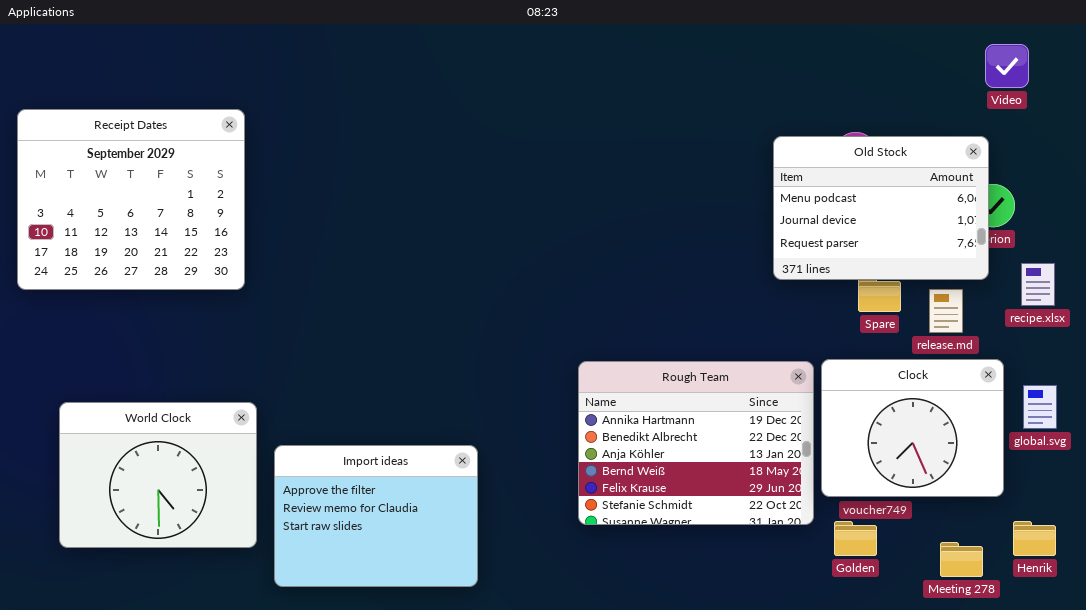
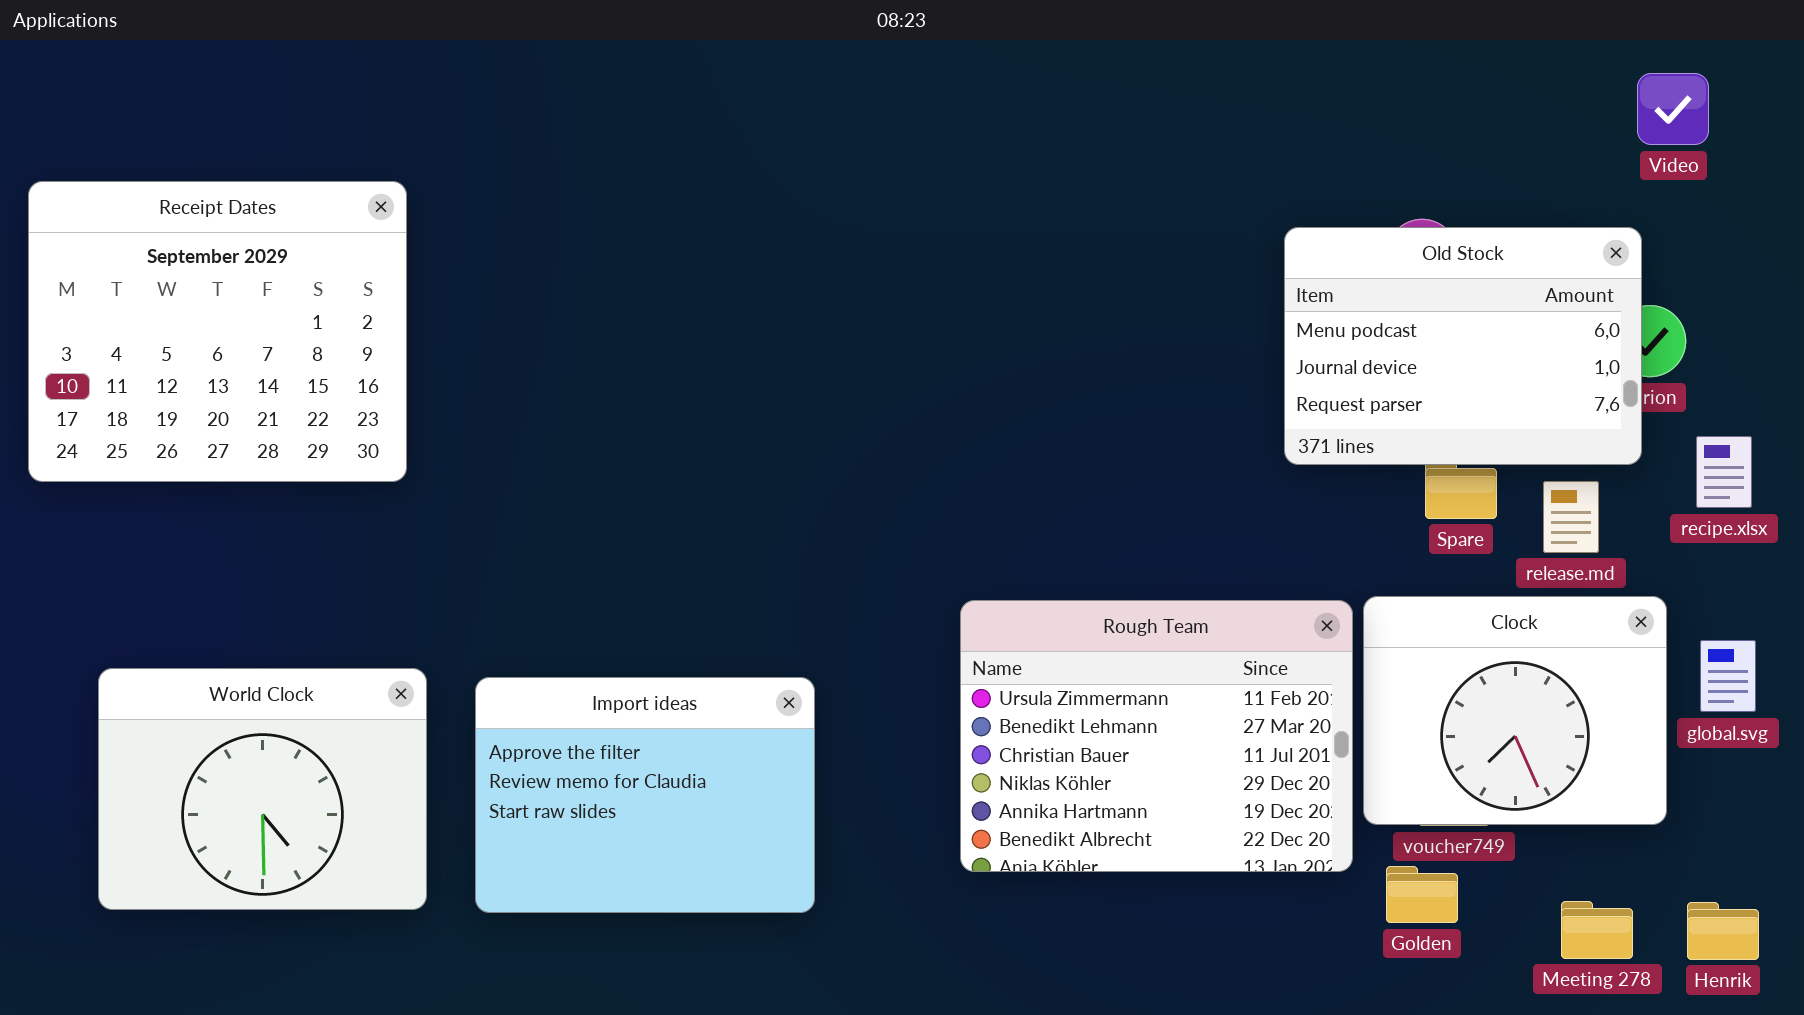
Rough Team: [578,361,814,525] -> [960,600,1353,872], scrolled up 4 rows
Import ideas: [274,445,478,587] -> [475,677,815,913], moved
Henrik: [1013,521,1056,556] -> [1687,902,1759,960], moved

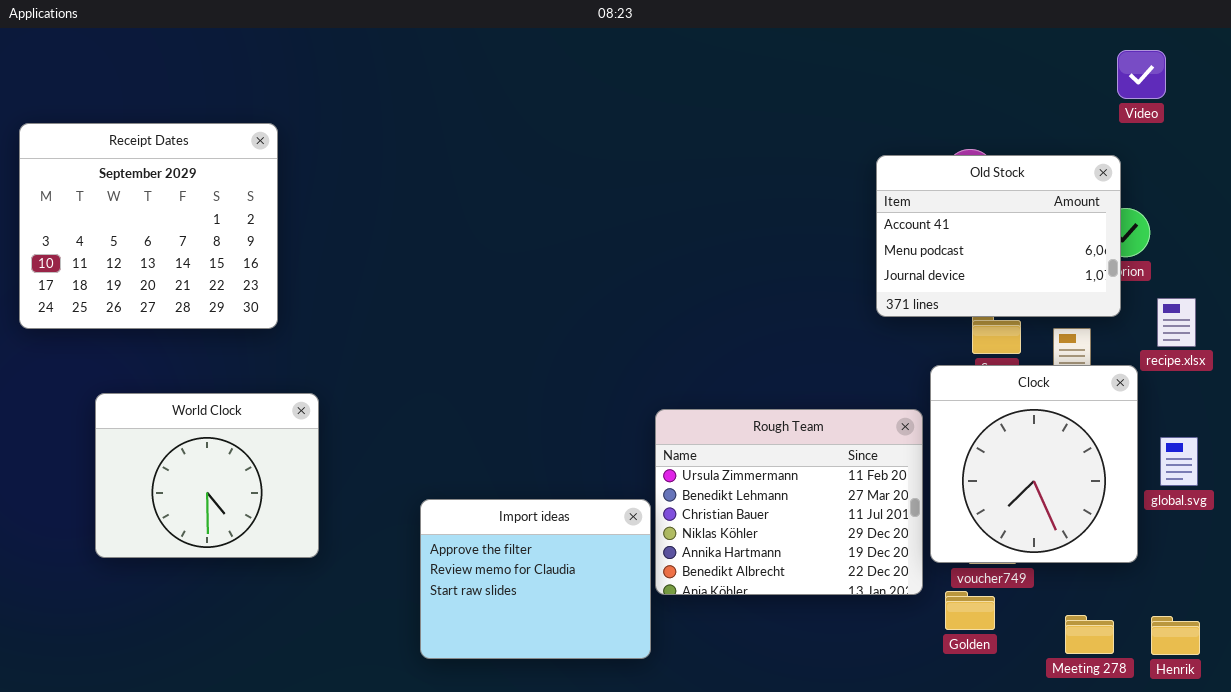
Old Stock: [1284,227,1642,465] -> [876,155,1121,317], scrolled up 1 row
Clock: [1363,596,1667,825] -> [930,365,1138,563], resized
World Clock: [98,668,427,910] -> [95,393,319,558], moved
Import ideas: [475,677,815,913] -> [420,499,651,659], moved

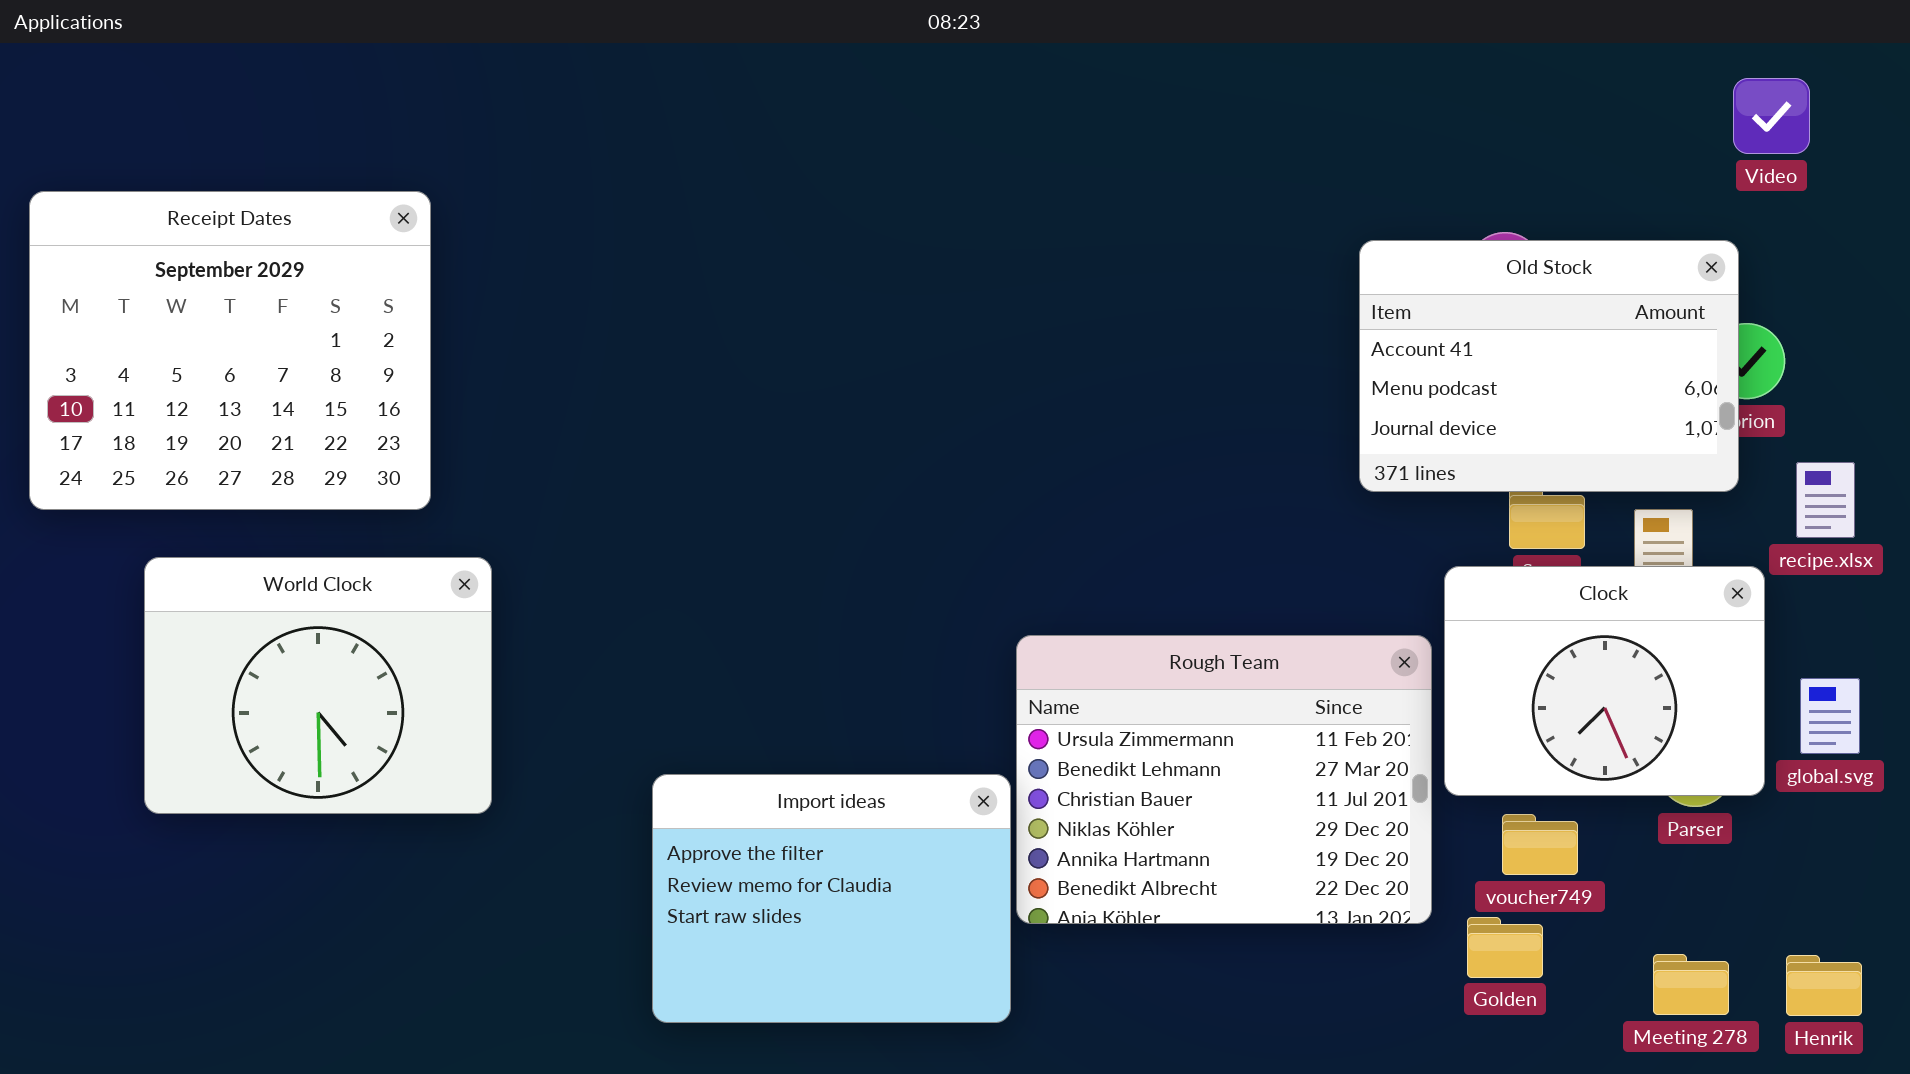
Clock: [930,365,1138,563] -> [1444,566,1765,796], resized
World Clock: [95,393,319,558] -> [144,557,492,814], moved

